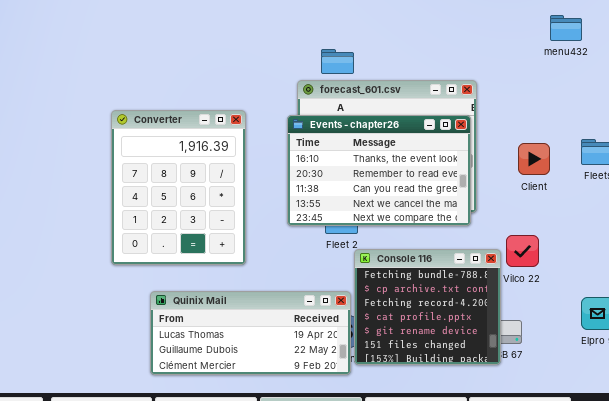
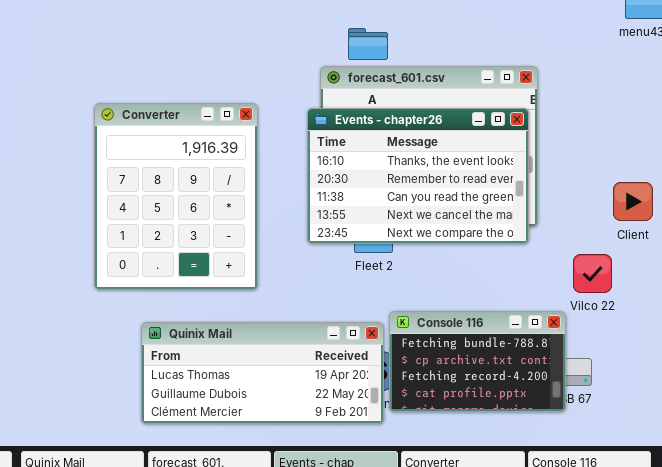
Client: [518,143,550,175] -> [613,182,653,221], moved
Console 116: [354,249,501,365] -> [389,311,566,412], resized

